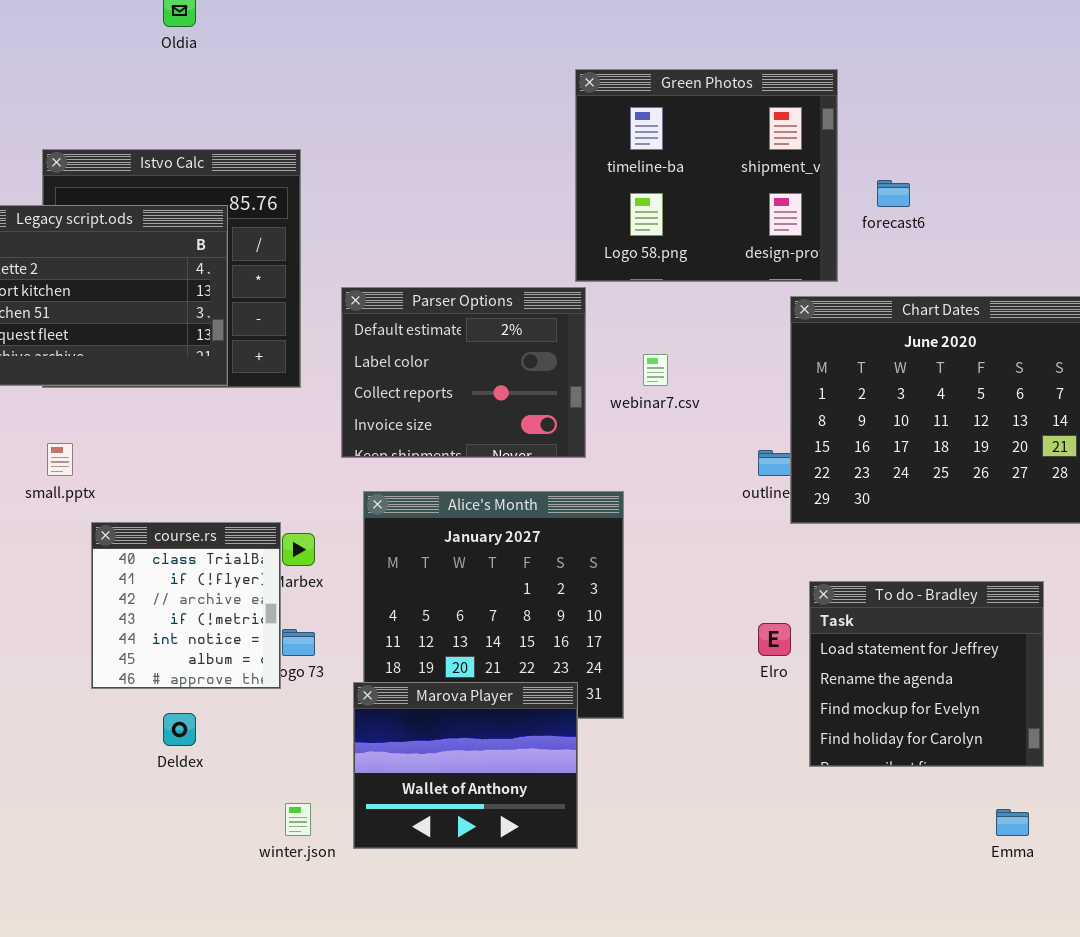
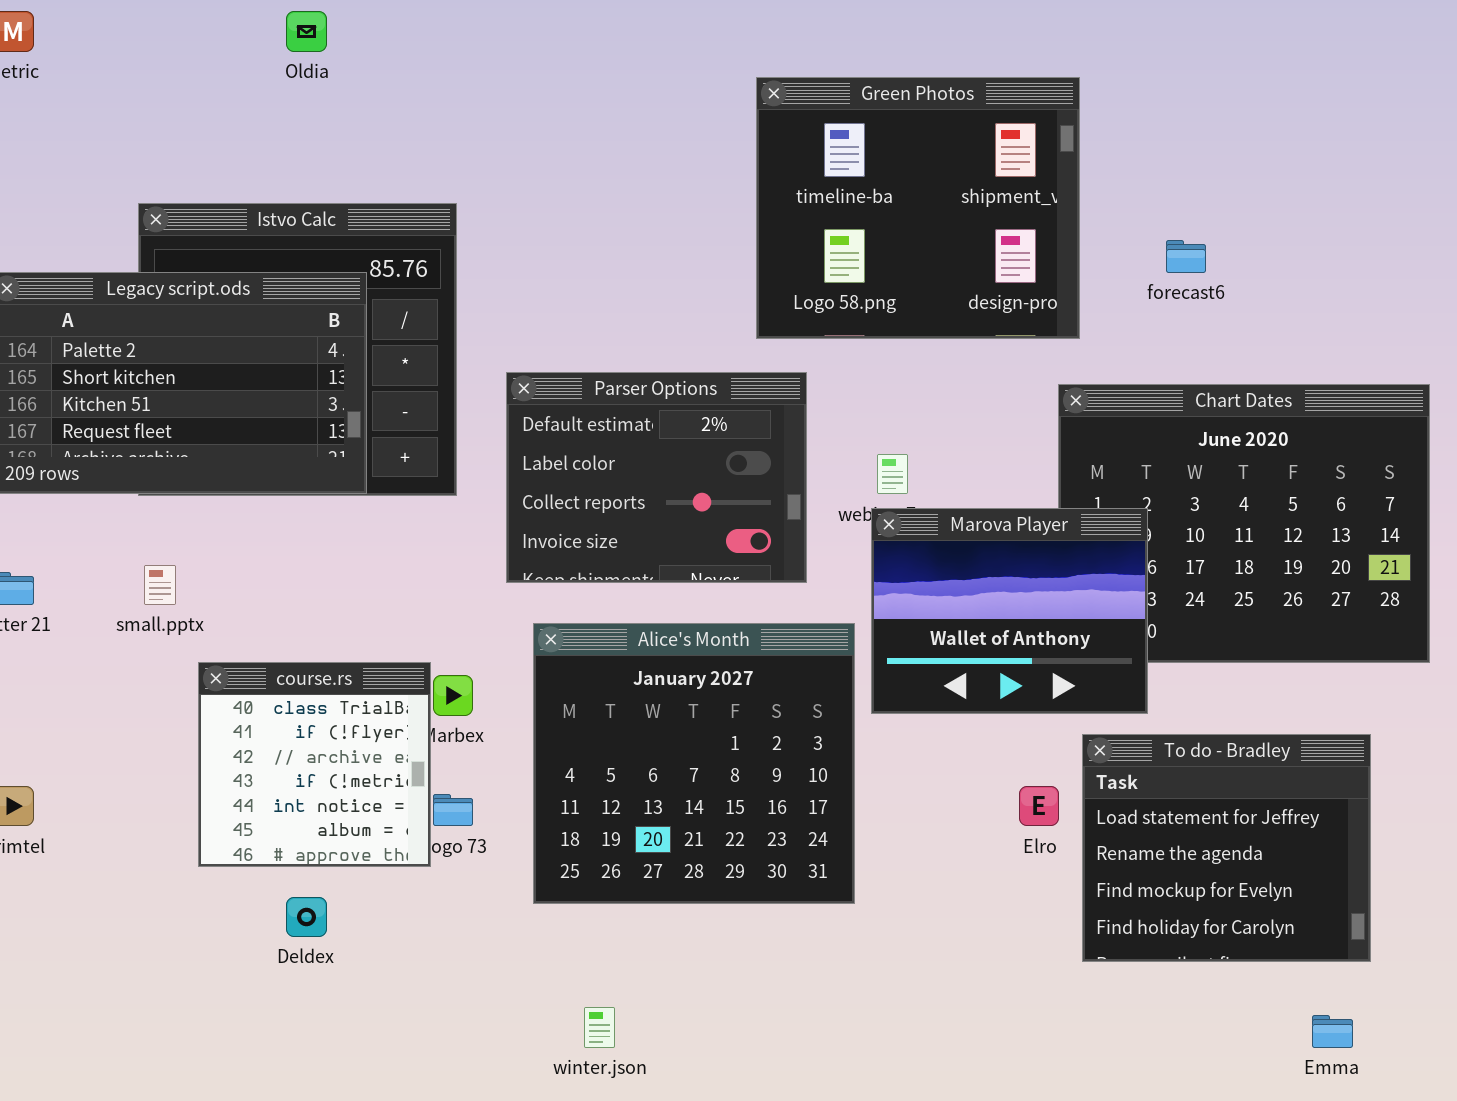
Green Photos: [575,69,838,282] -> [756,77,1080,339], moved
Marova Player: [353,682,578,849] -> [871,508,1148,714], moved
winter.json: [285,803,311,836] -> [584,1007,615,1048], moved

